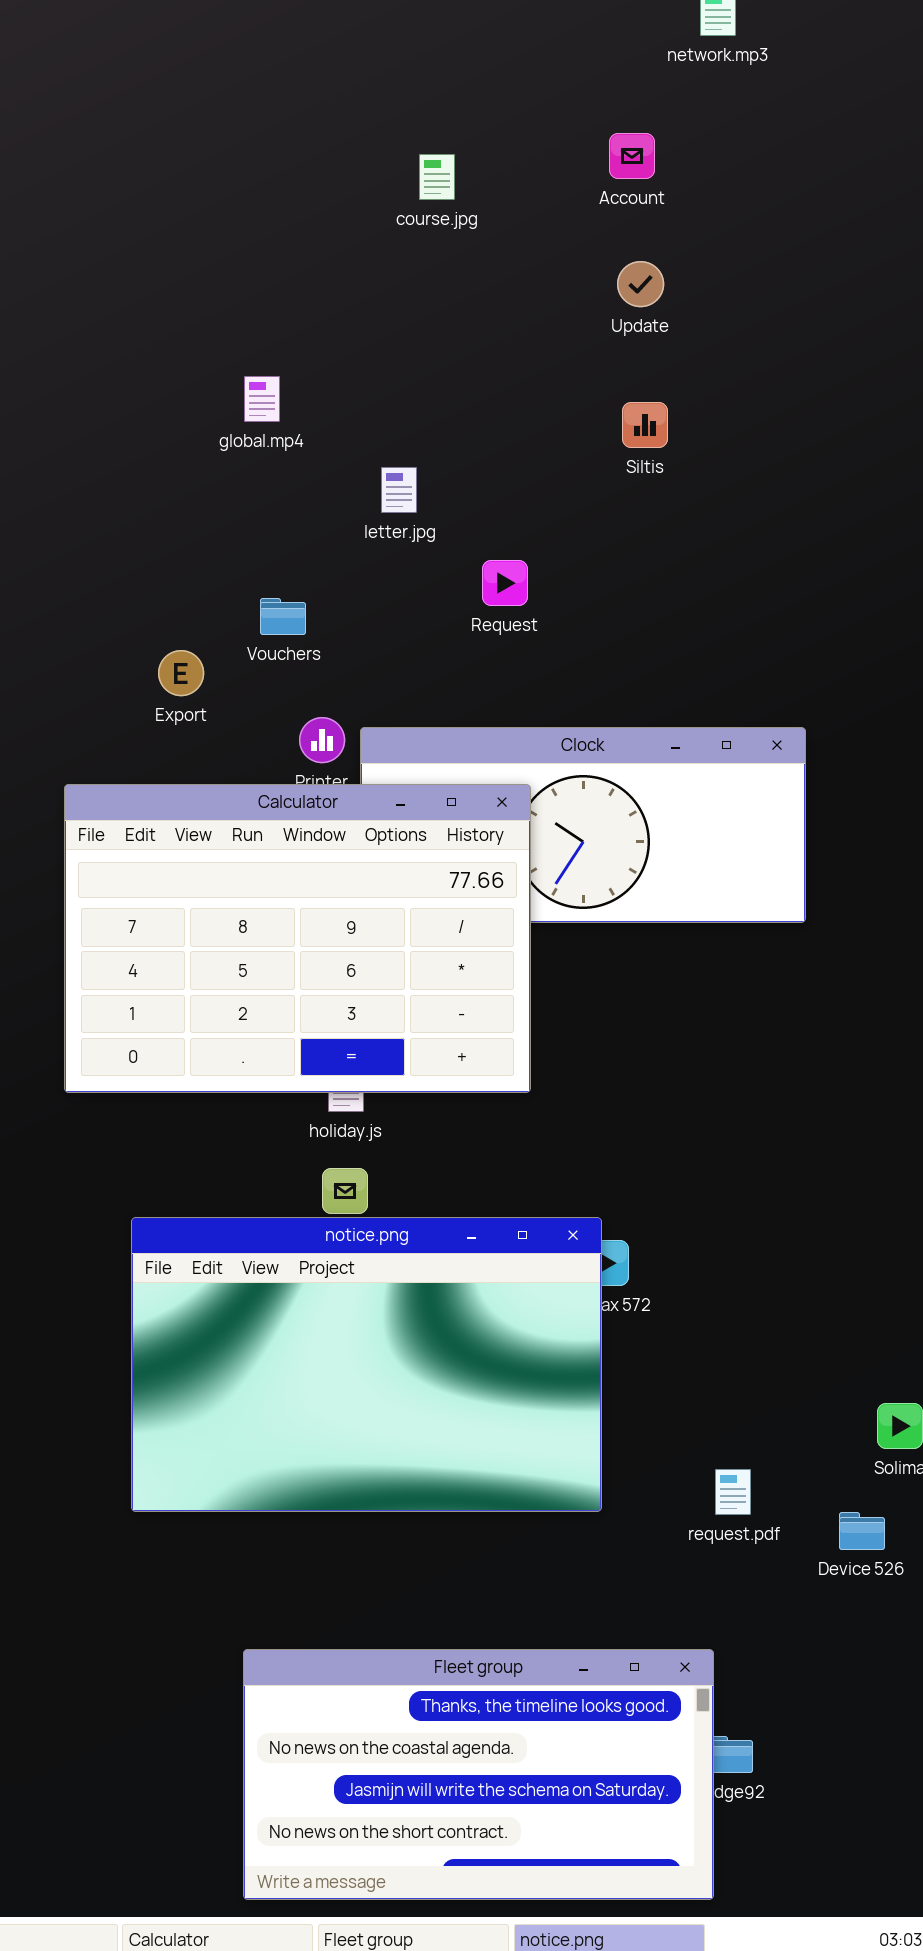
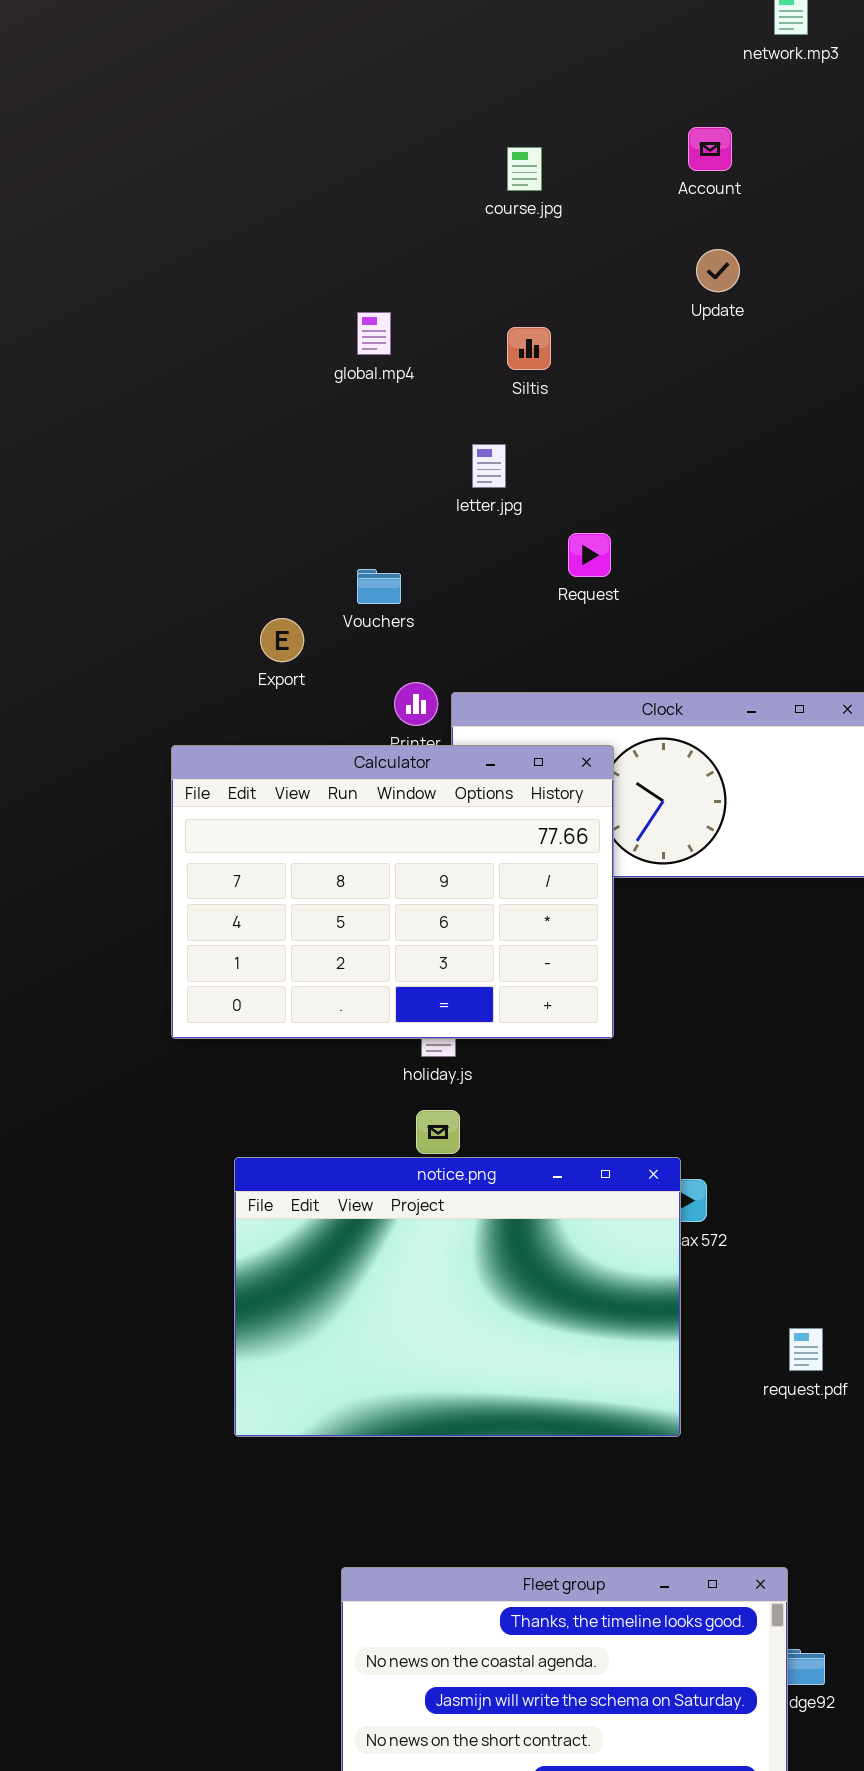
global.mp4: [244,376,280,422] -> [357,312,391,355], moved
Siltis: [622,402,668,448] -> [507,327,551,370], moved
request.pdf: [715,1469,751,1515] -> [789,1328,823,1371], moved

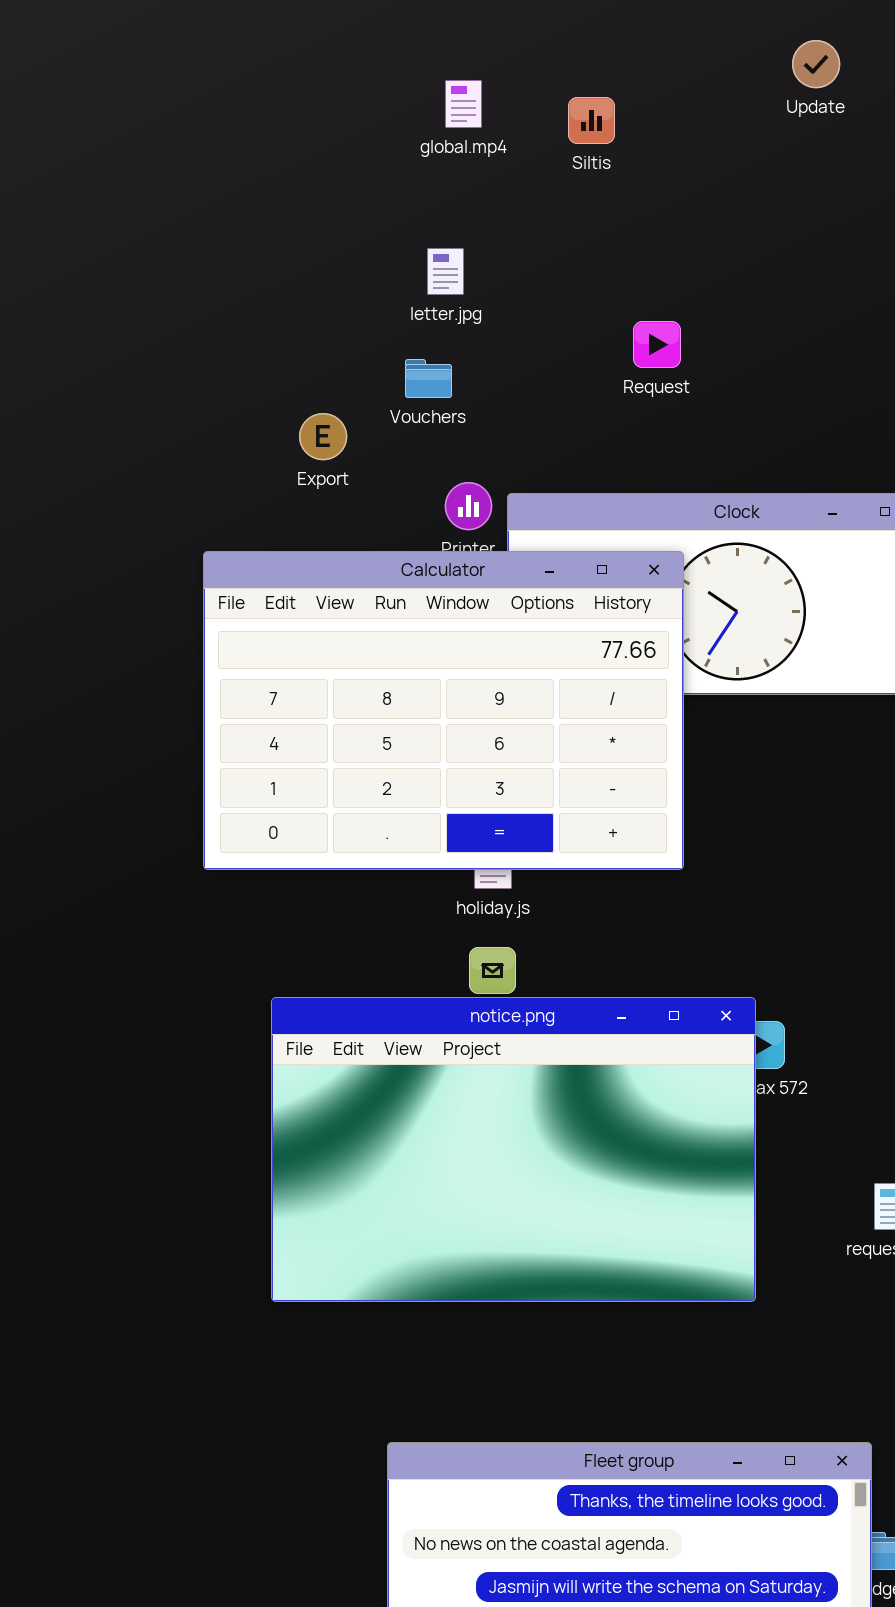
Update: [696,249,740,292] -> [792,40,840,88], moved
global.mp4: [357,312,391,355] -> [445,80,482,128], moved
letter.jpg: [472,444,506,488] -> [427,248,464,295], moved

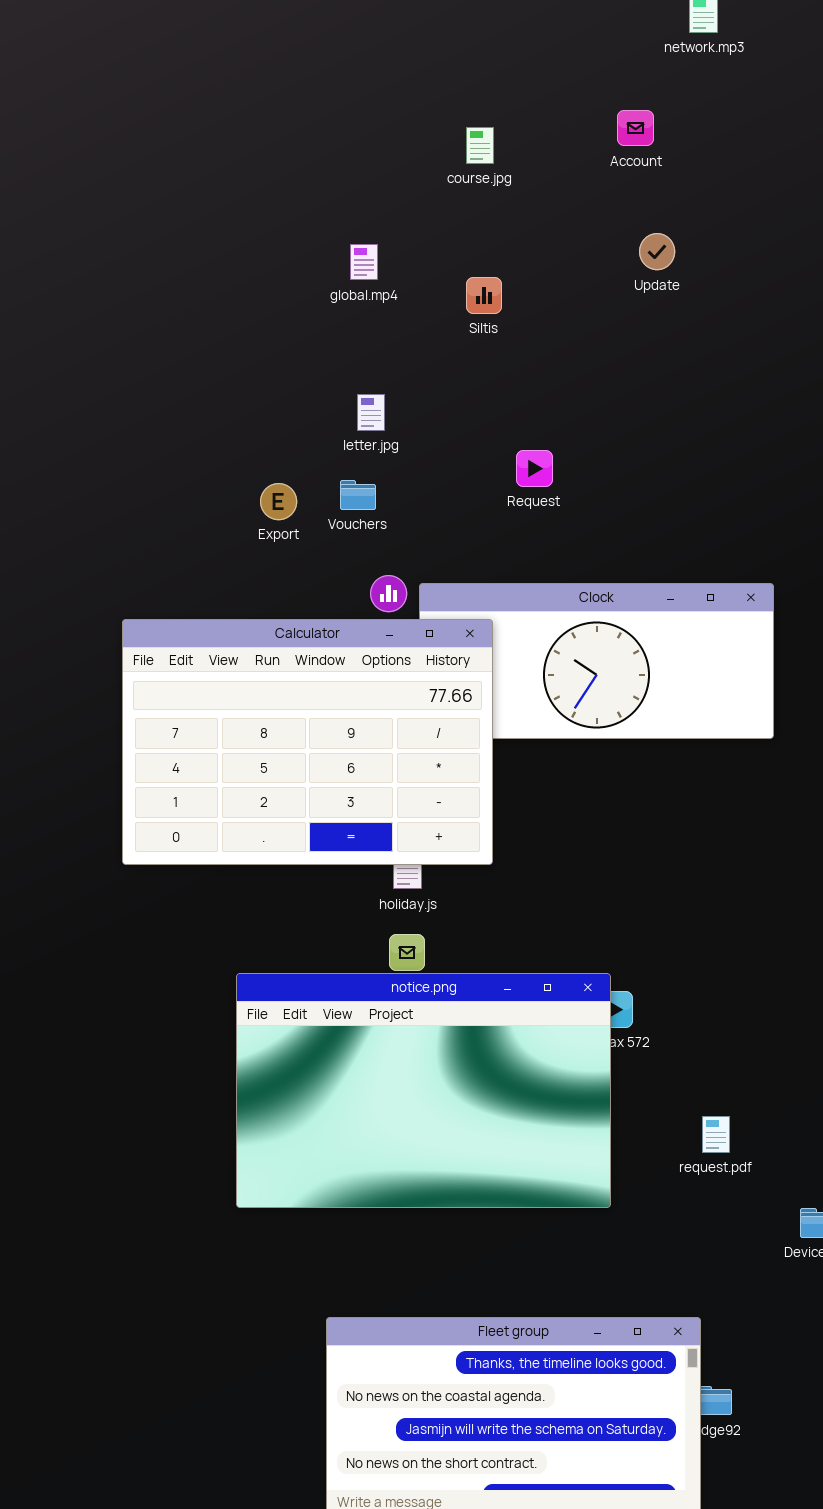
global.mp4: [445,80,482,128] -> [350,244,378,280], moved
Export: [299,413,347,460] -> [260,483,297,520], moved
Calculator: [203,551,684,870] -> [122,619,493,865], moved

